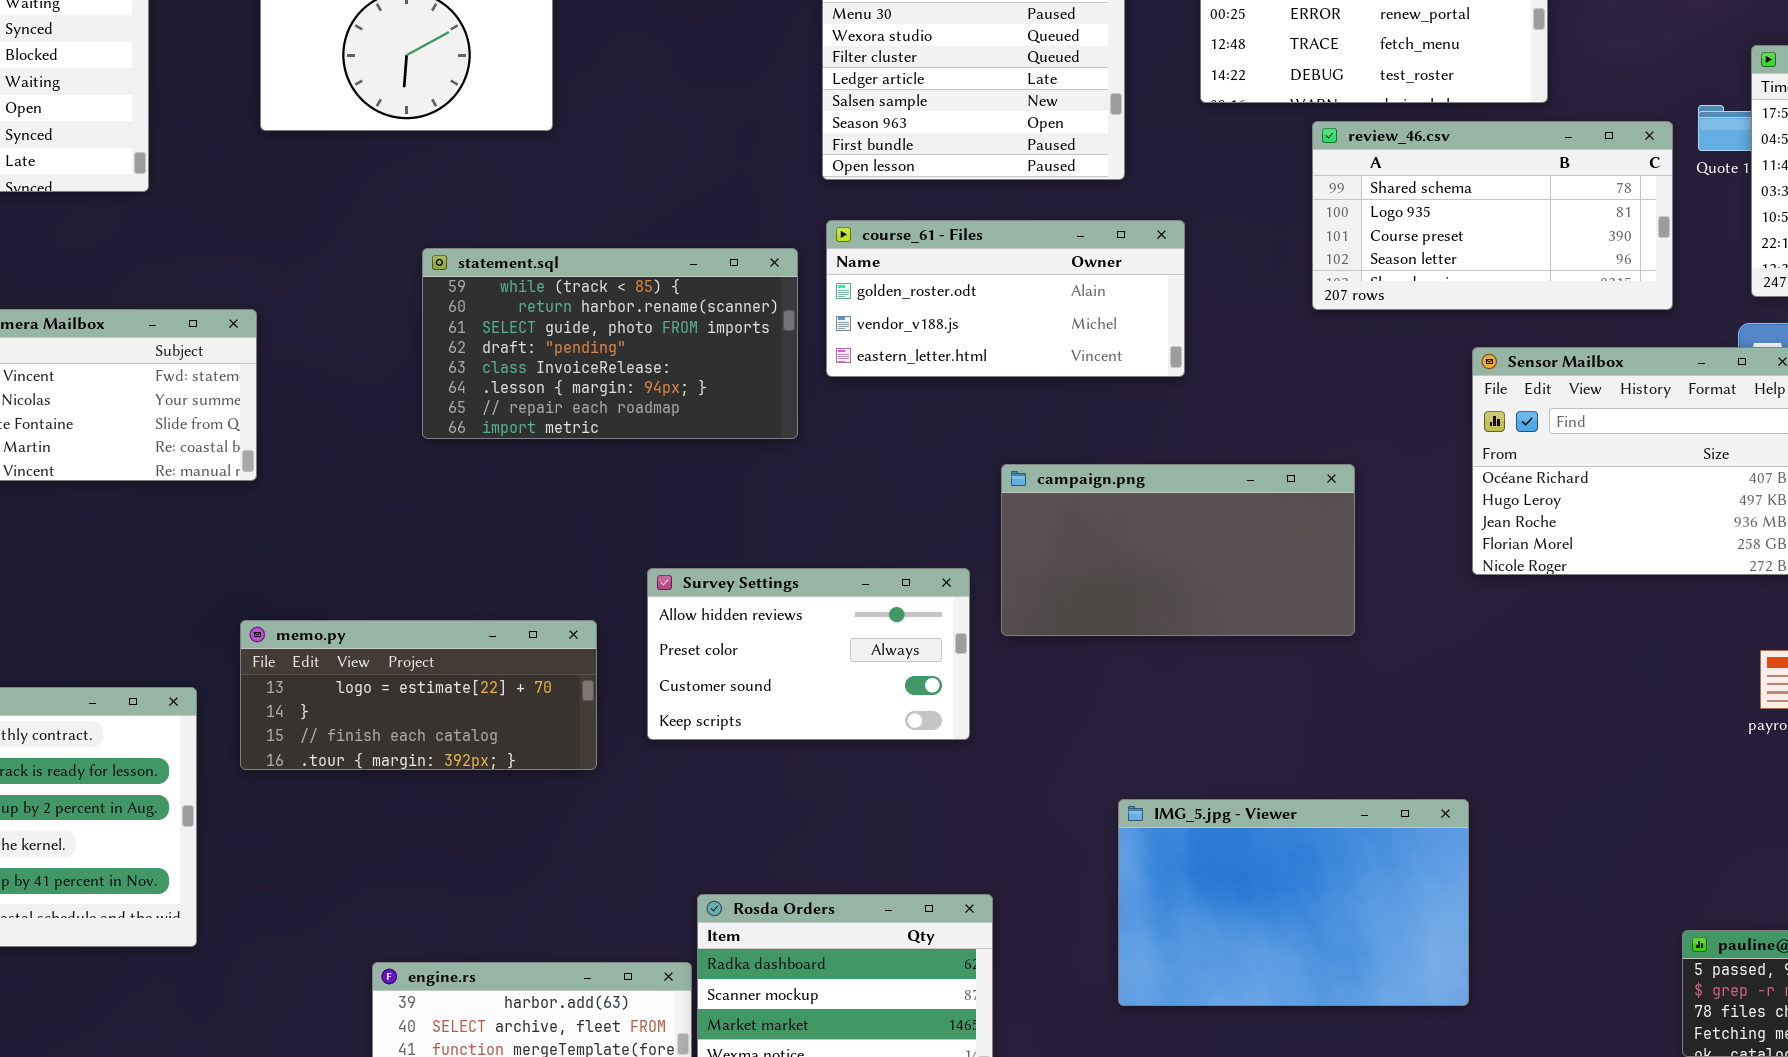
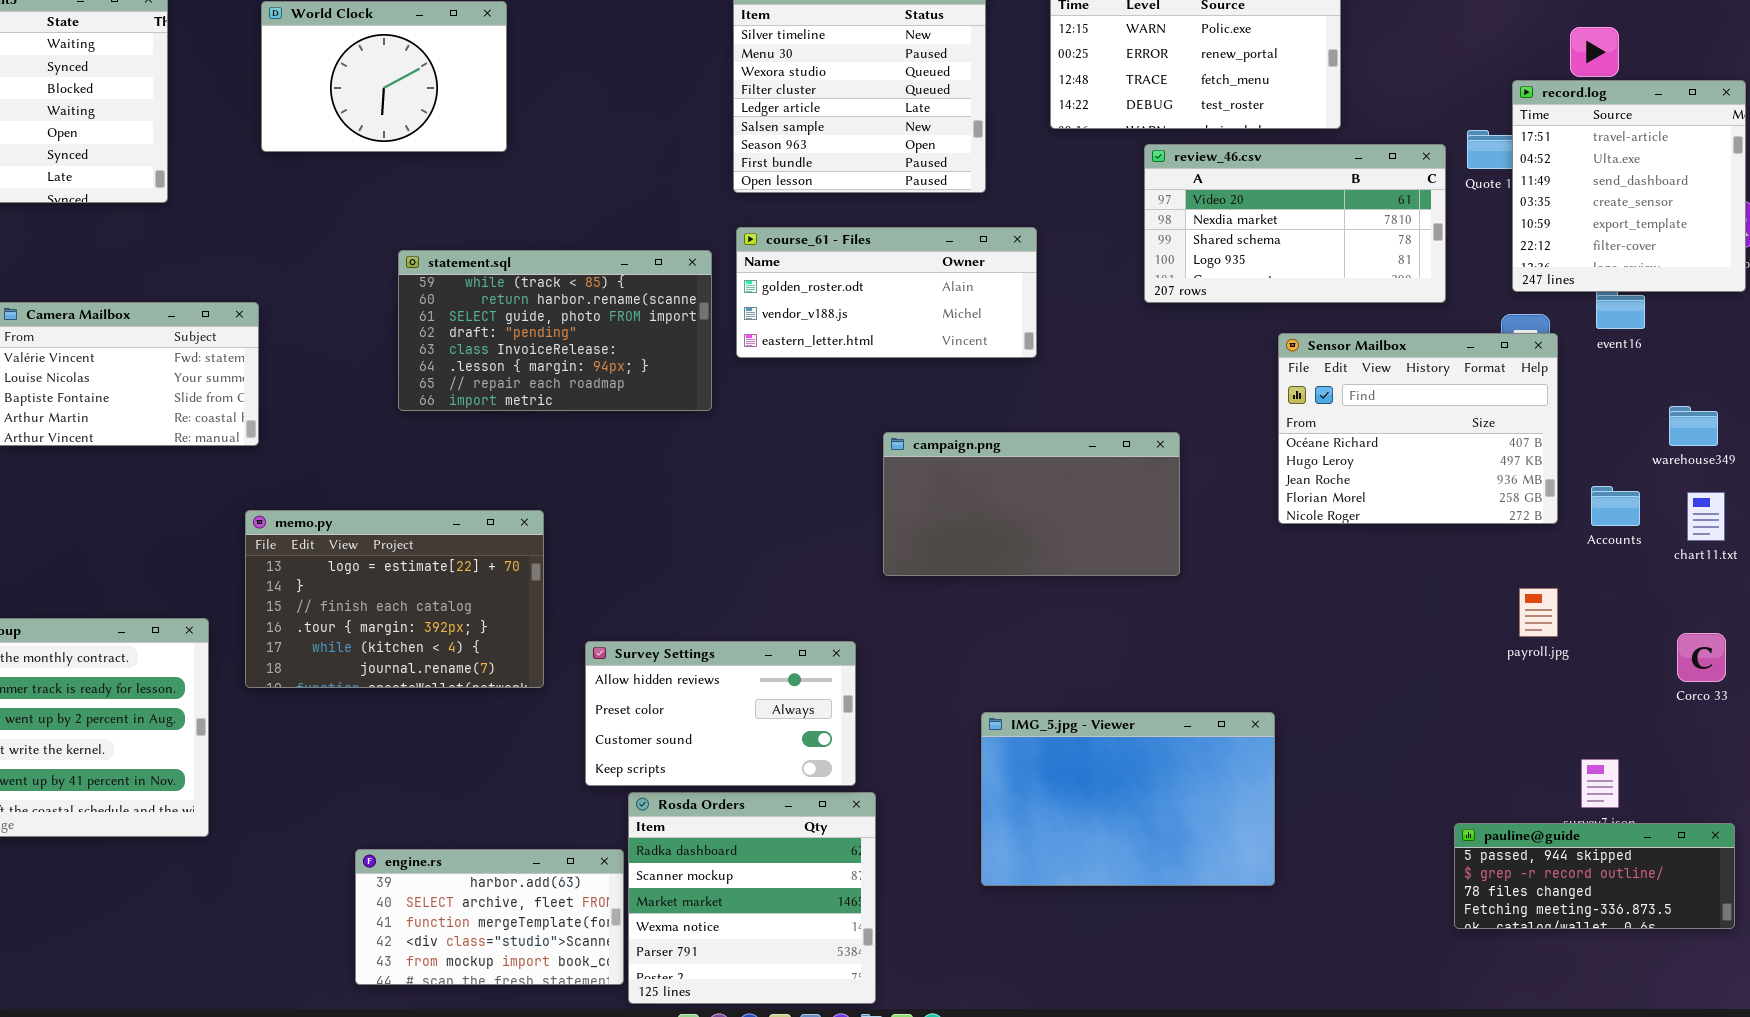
review_46.csv: [1312,121,1673,310] -> [1144,144,1446,303], scrolled up 2 rows
Survey Settings: [647,568,970,740] -> [585,641,856,786], moved
memo.py: [240,620,597,770] -> [245,510,544,688], resized

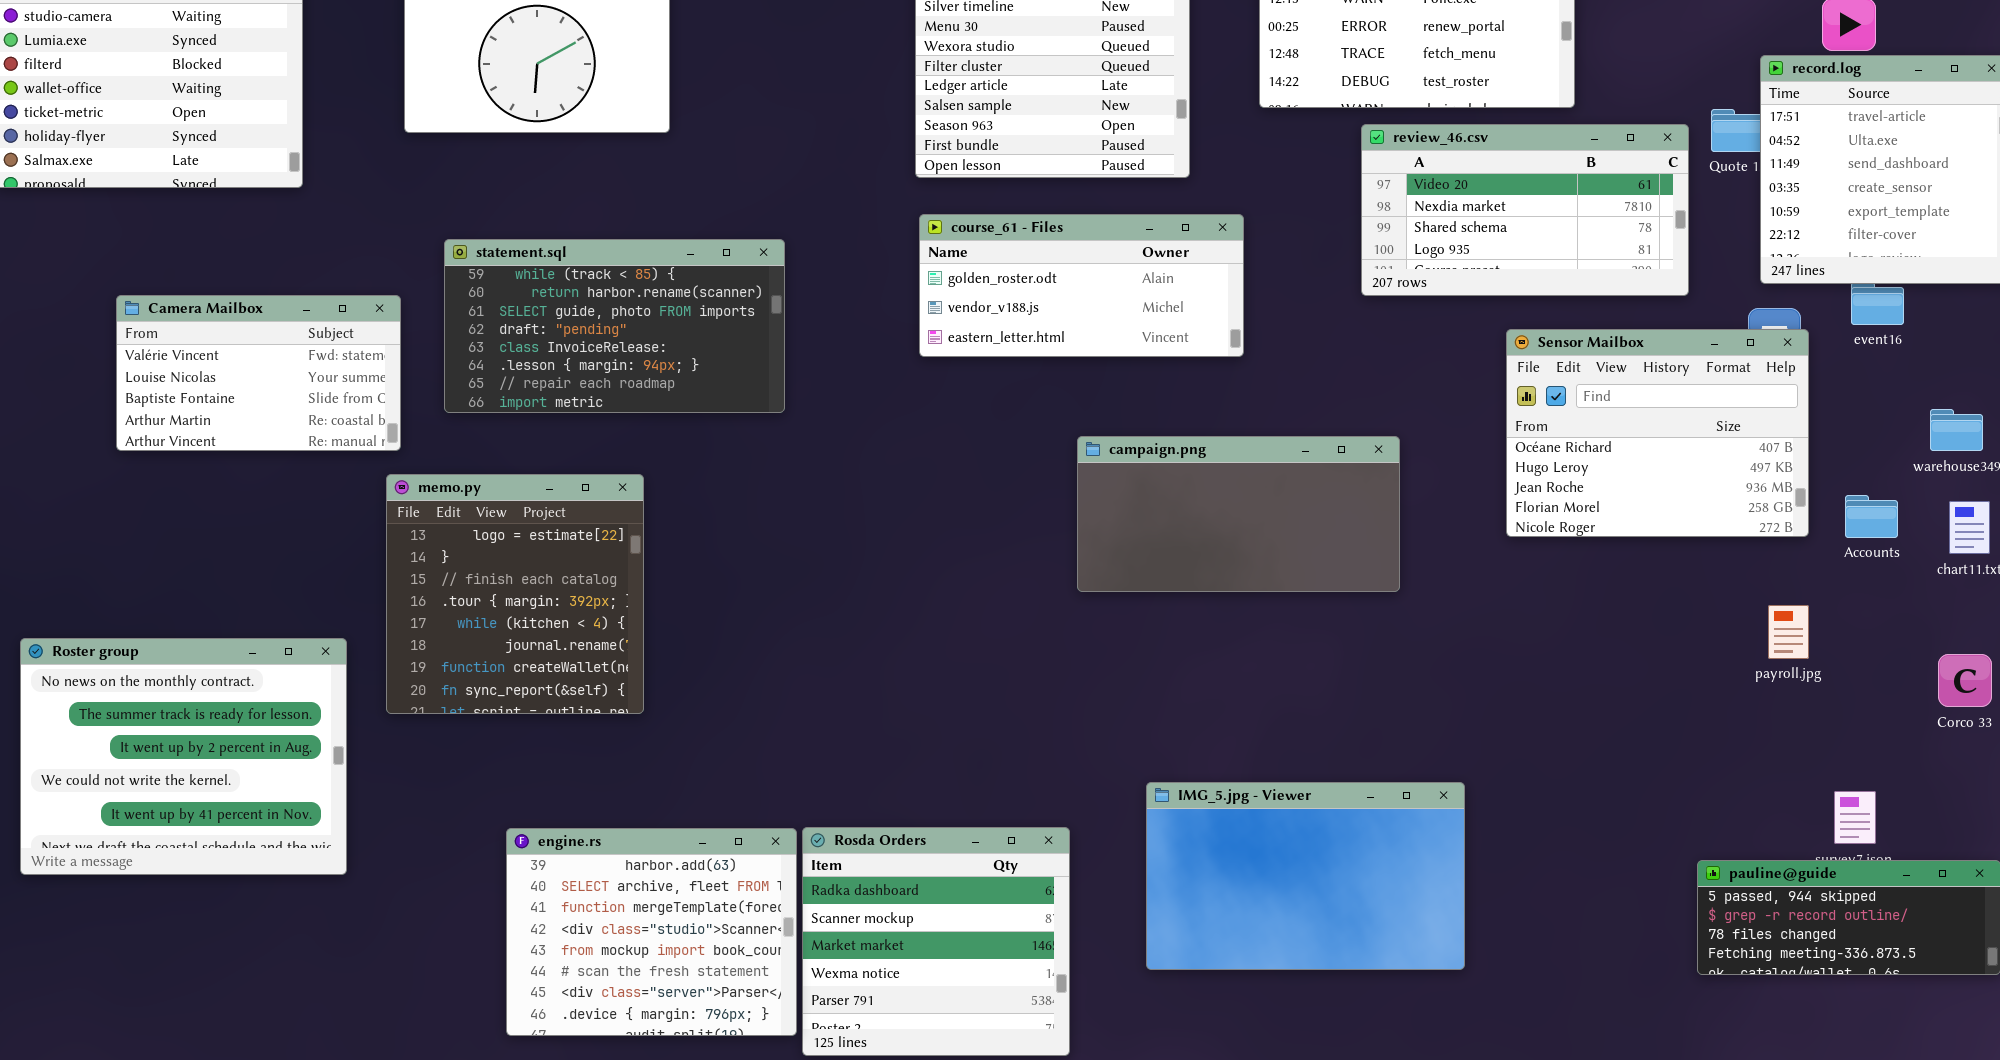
statement.sql: [398,250,712,411] -> [444,239,785,413], moved
memo.py: [245,510,544,688] -> [386,474,644,714], resized
Survey Settings: [585,641,856,786] -> none, closed
IMG_5.jpg - Viewer: [981,712,1275,886] -> [1146,782,1465,970], moved
engine.rs: [355,849,624,985] -> [506,828,797,1036], resized

